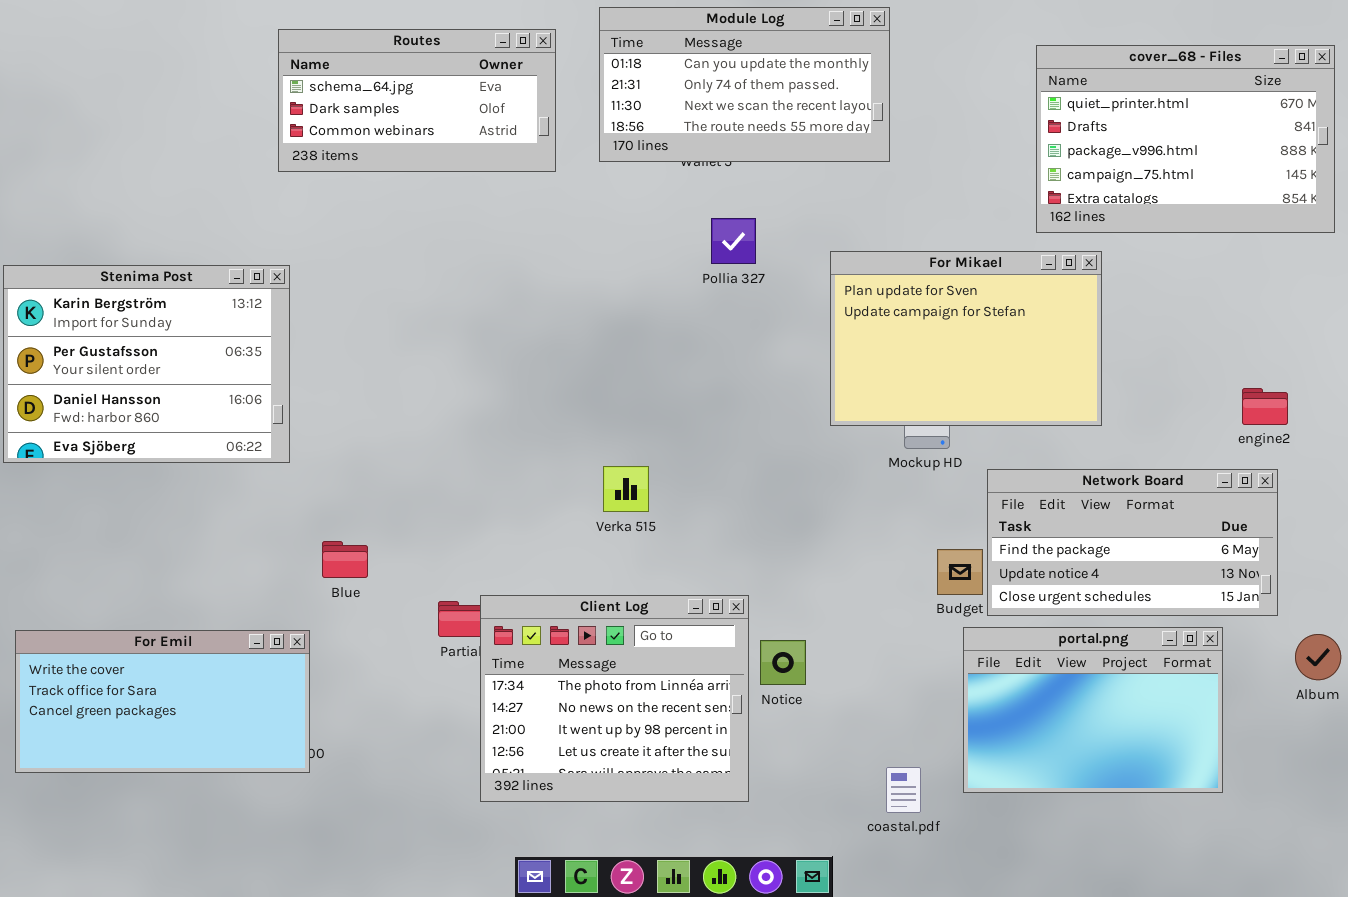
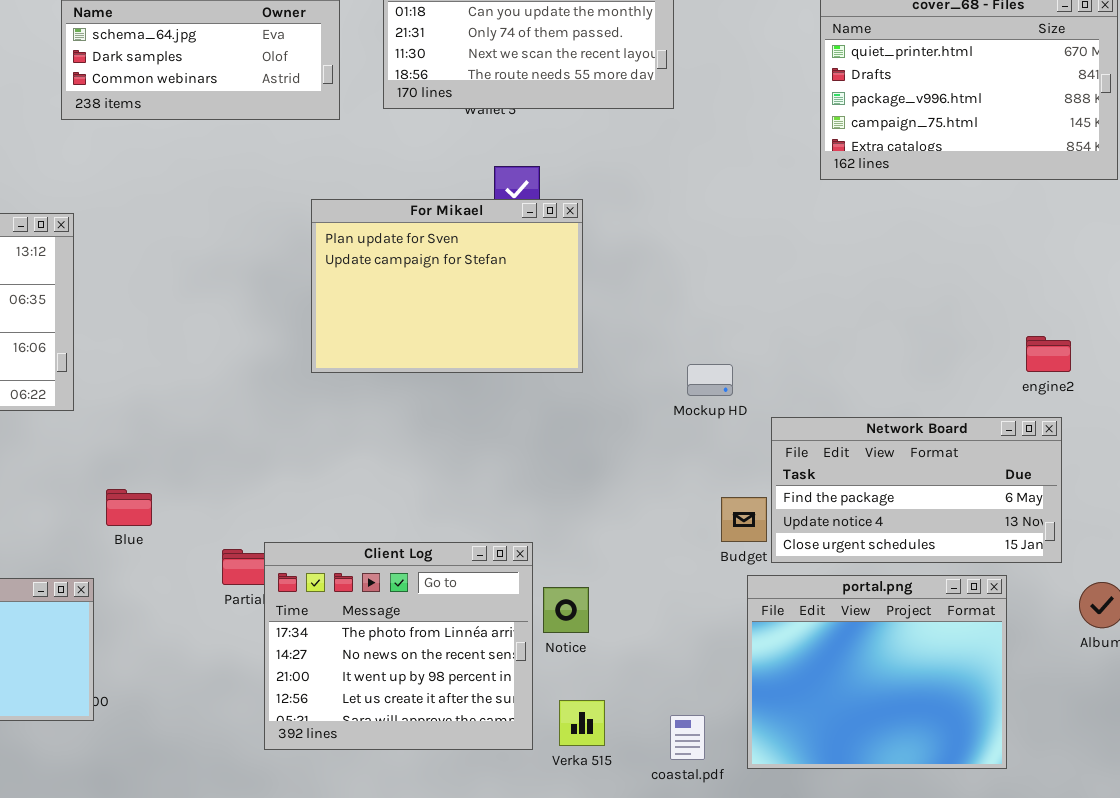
For Mikael: [830,251,1102,426] -> [311,199,583,373], moved
Verka 515: [603,466,649,512] -> [559,700,605,746], moved
portal.png: [963,627,1223,793] -> [747,575,1007,769], resized

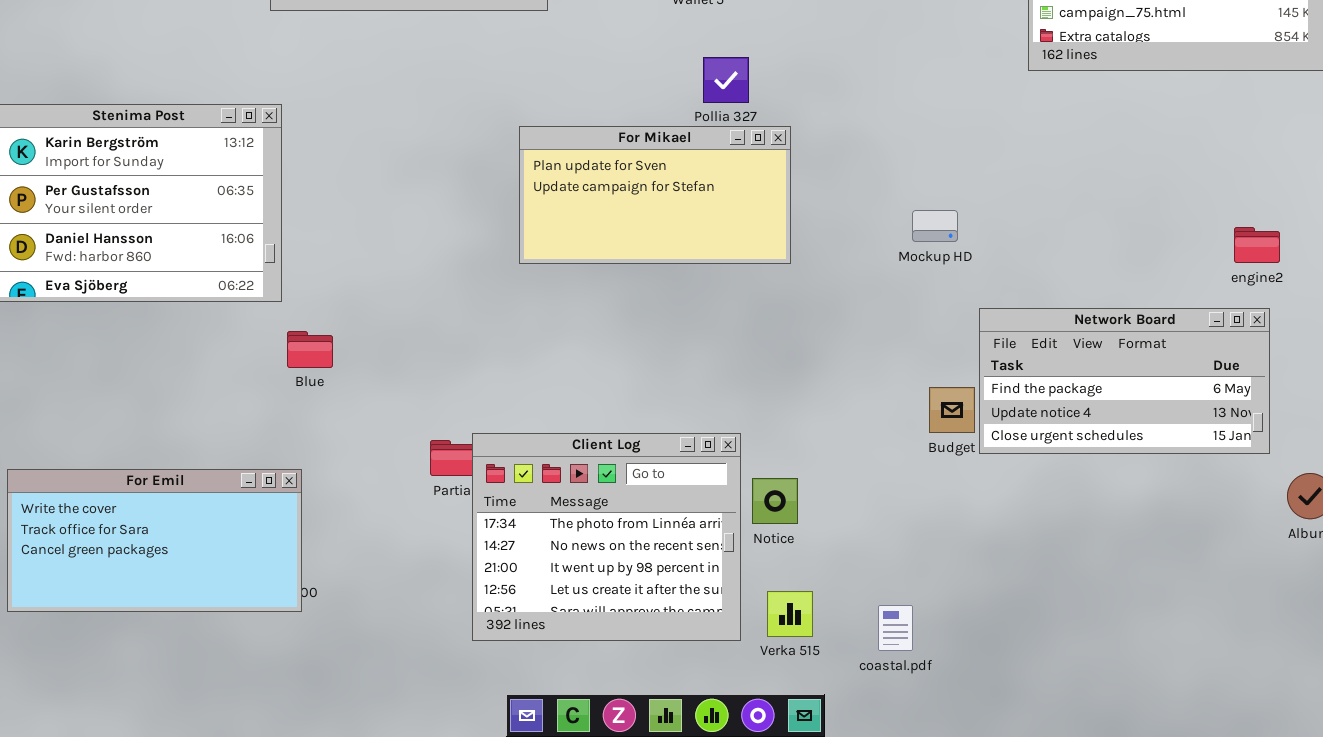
For Mikael: [311,199,583,373] -> [519,126,791,264], resized
Mockup HD: [687,364,733,396] -> [912,210,958,242], moved
Blue: [106,489,152,526] -> [287,331,333,368], moved
portal.png: [747,575,1007,769] -> none, closed

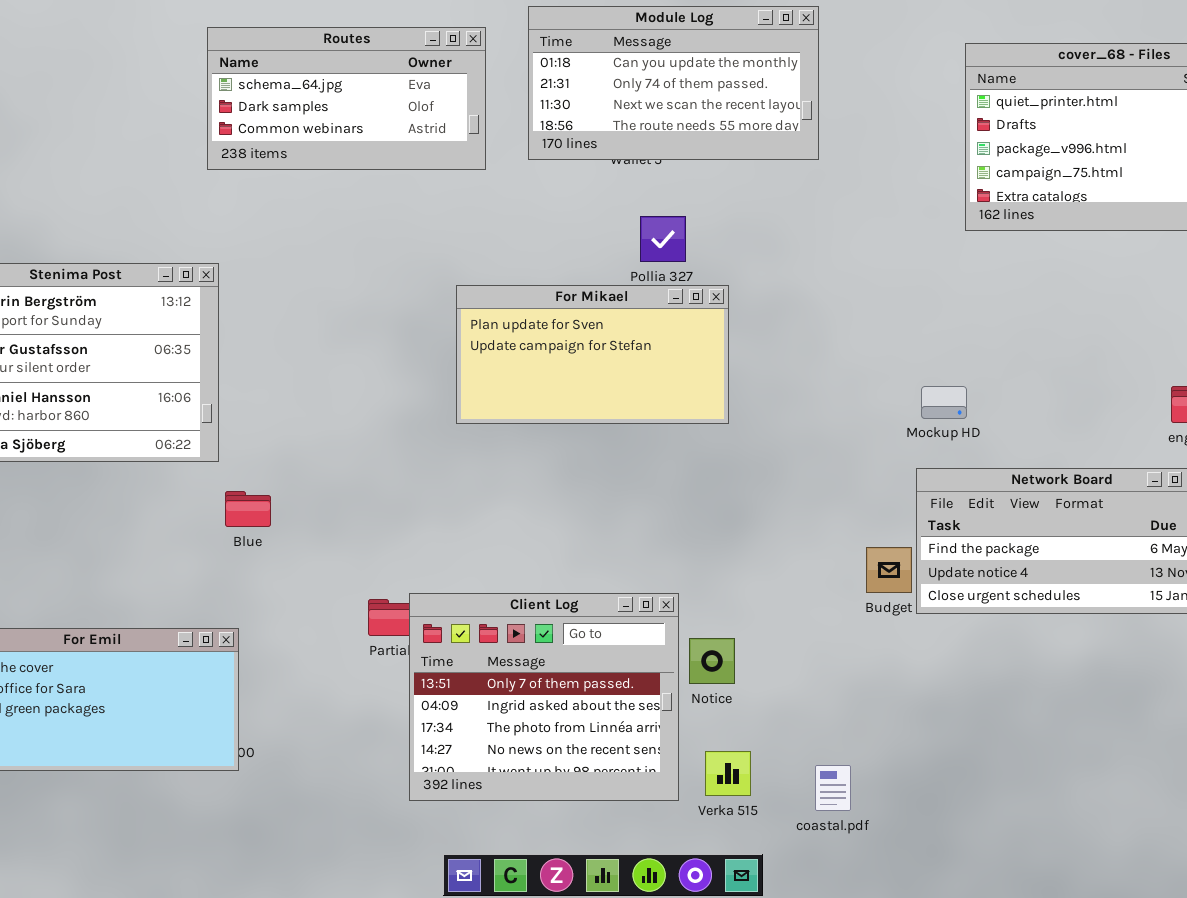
Mockup HD: [912,210,958,242] -> [921,386,967,419], moved
Client Log: [472,433,741,641] -> [409,593,679,801], scrolled up 2 rows

